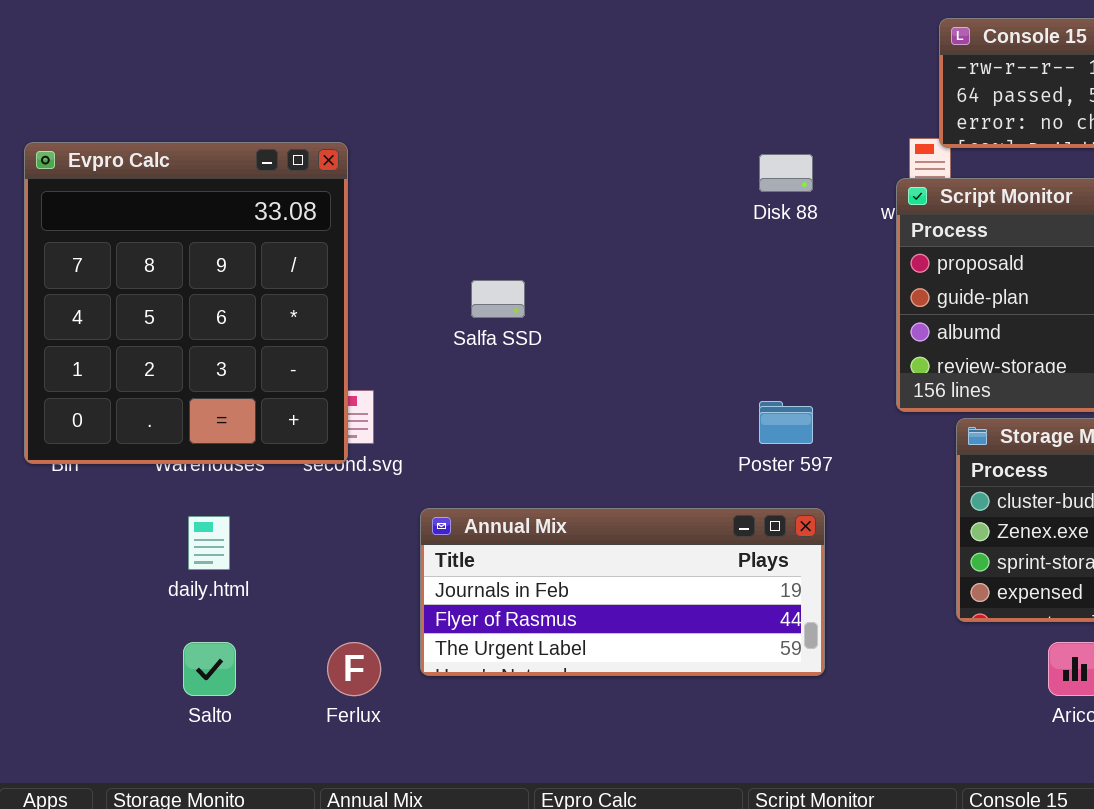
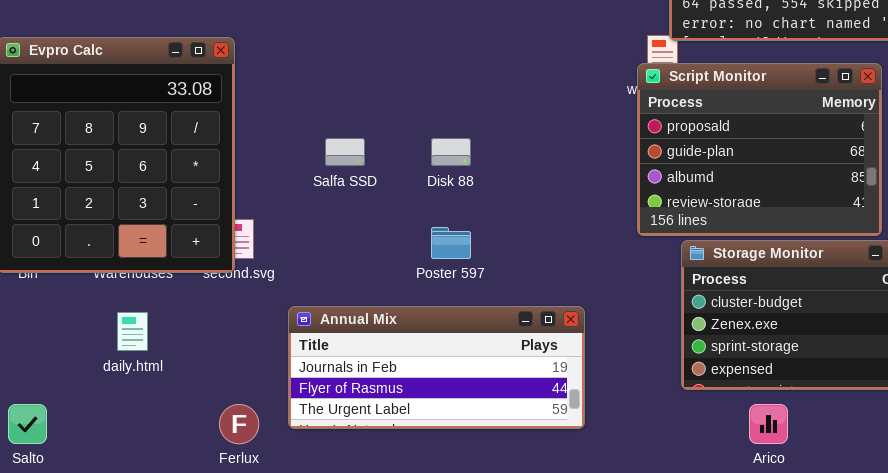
Disk 88: [759,154,813,192] -> [431,138,471,166], moved
Poster 597: [759,401,813,444] -> [431,227,471,259], moved
Salto: [183,642,236,696] -> [8,404,47,444], moved

